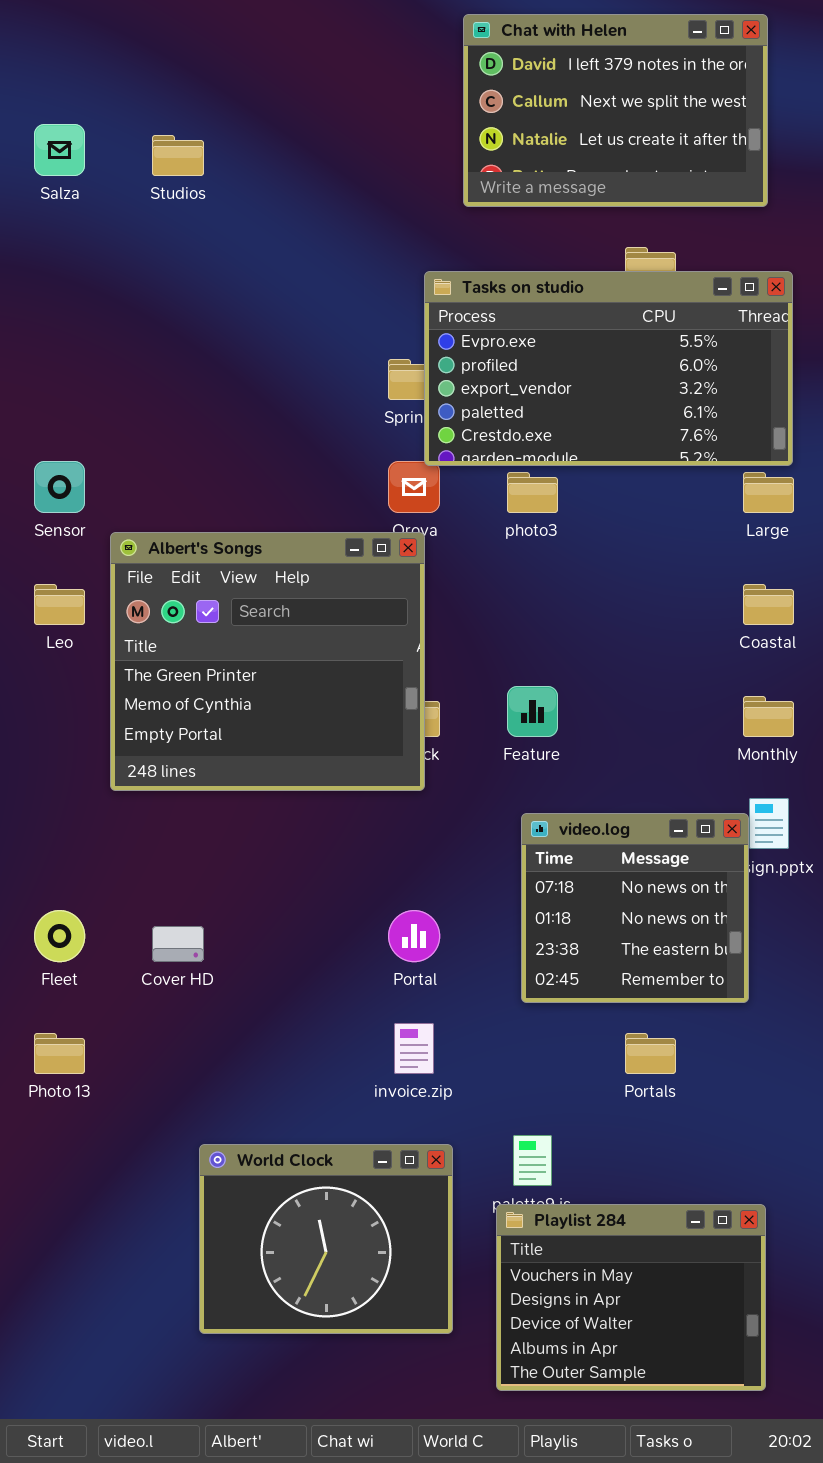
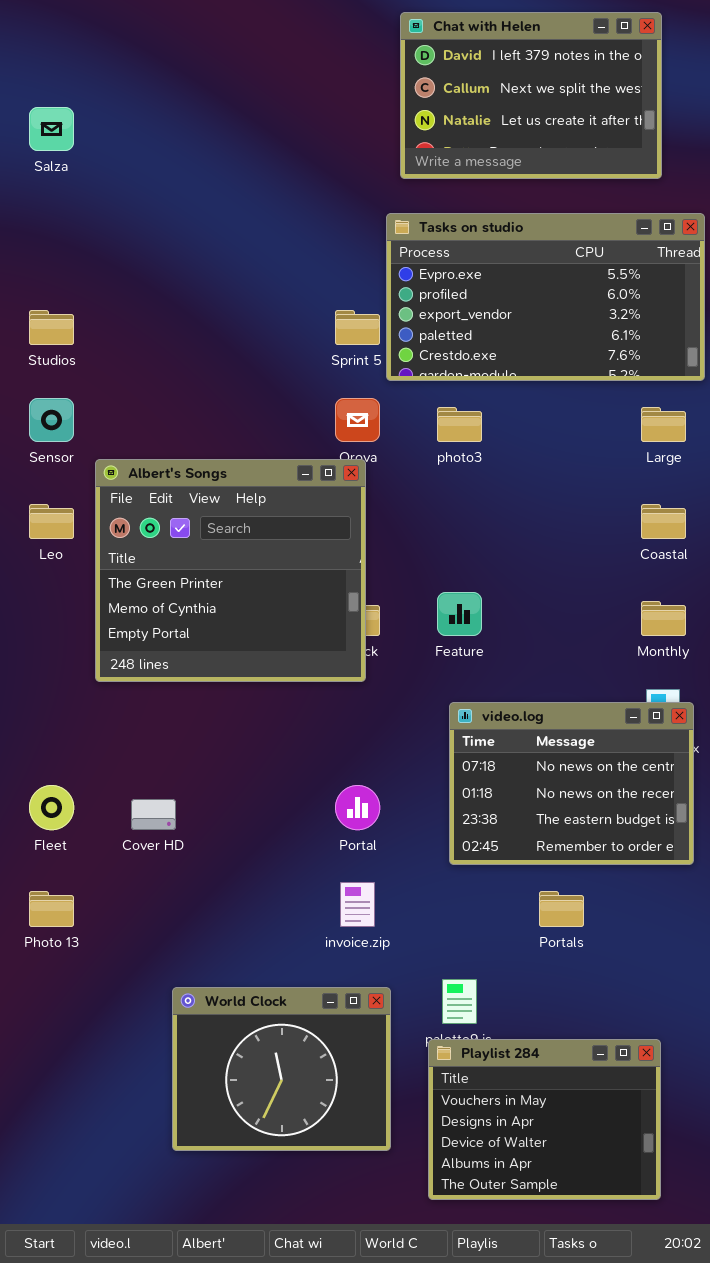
Studios: [152,135,204,176] -> [29,310,74,345], moved
Tasks on studio: [424,271,793,466] -> [386,213,705,381], moved
video.log: [521,813,749,1003] -> [449,702,694,865], resized

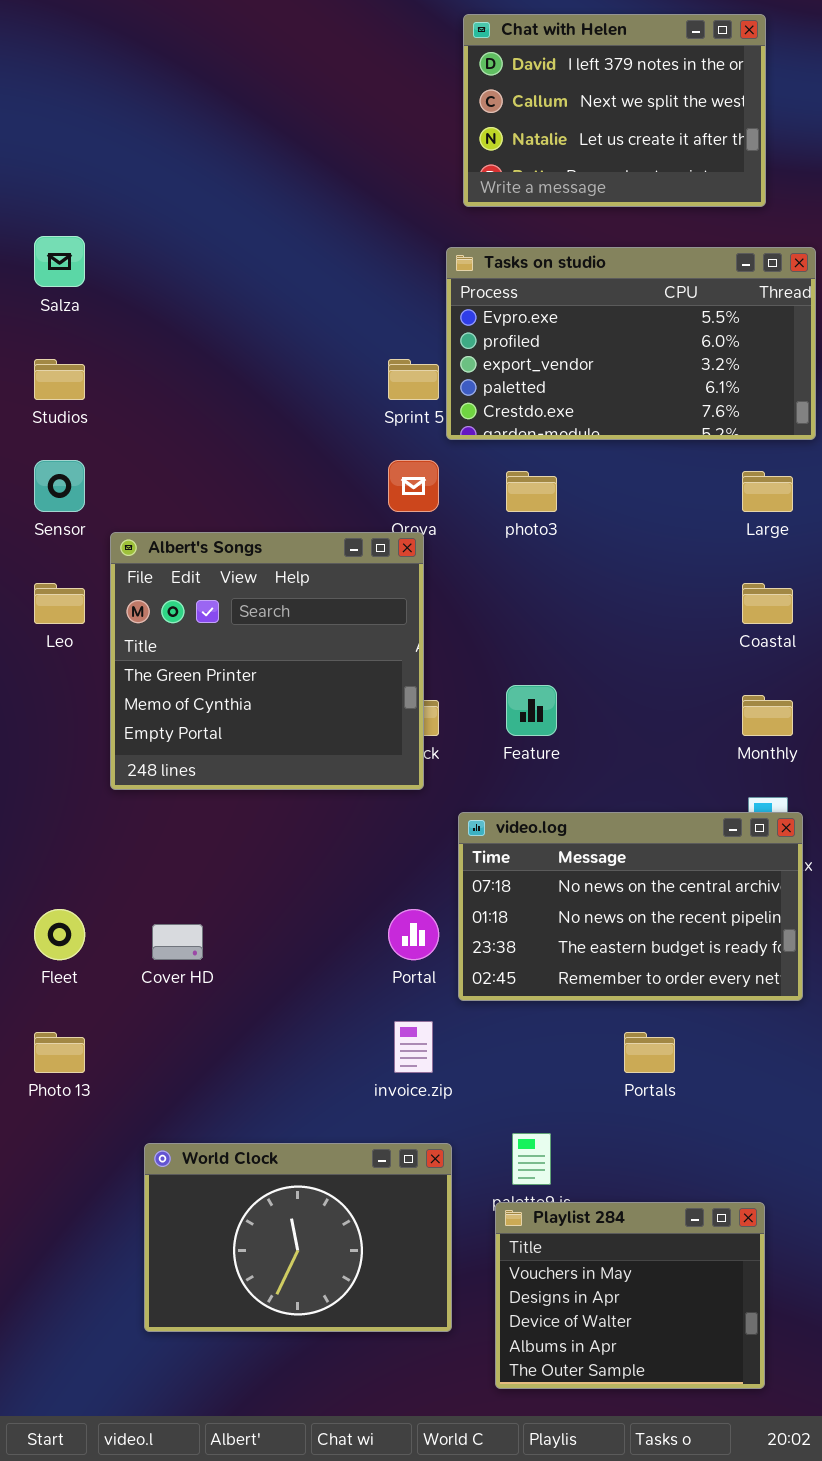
Salza: [29,107,74,151] -> [34,236,85,287], moved
video.log: [449,702,694,865] -> [458,812,803,1001], resized
World Clock: [172,987,391,1151] -> [144,1143,452,1332], resized

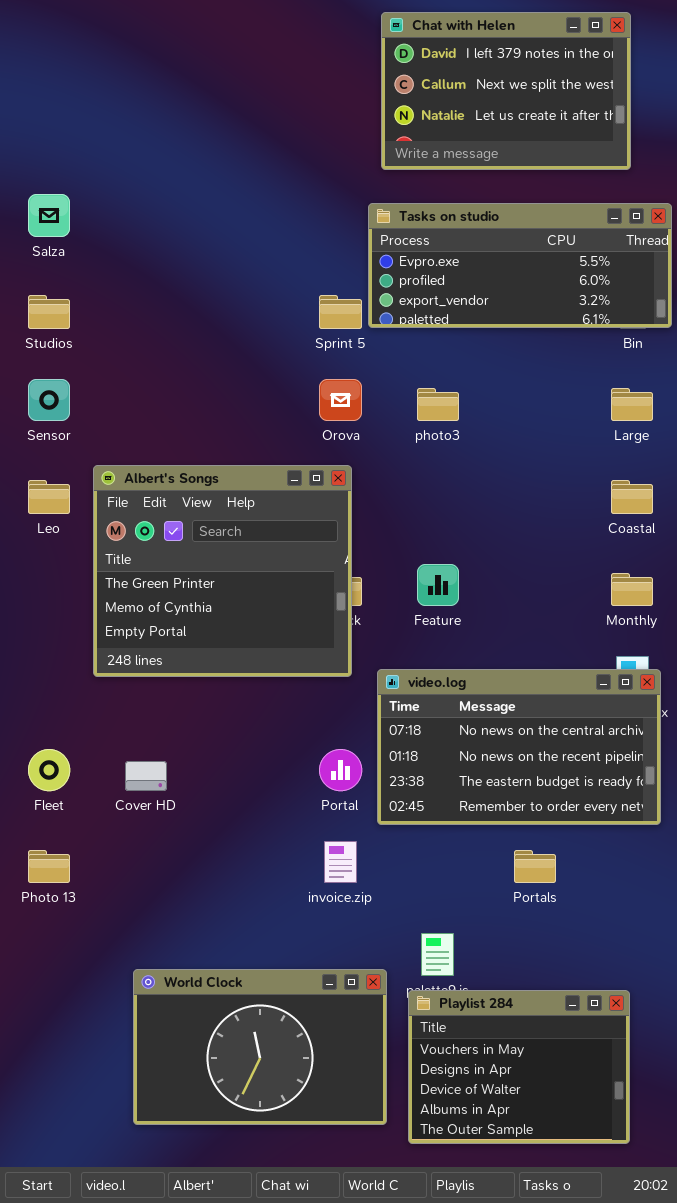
Tasks on studio: [446,247,816,440] -> [368,203,672,328], resized
Albert's Songs: [110,532,424,790] -> [93,465,352,677], moved
World Clock: [144,1143,452,1332] -> [133,969,387,1125], moved

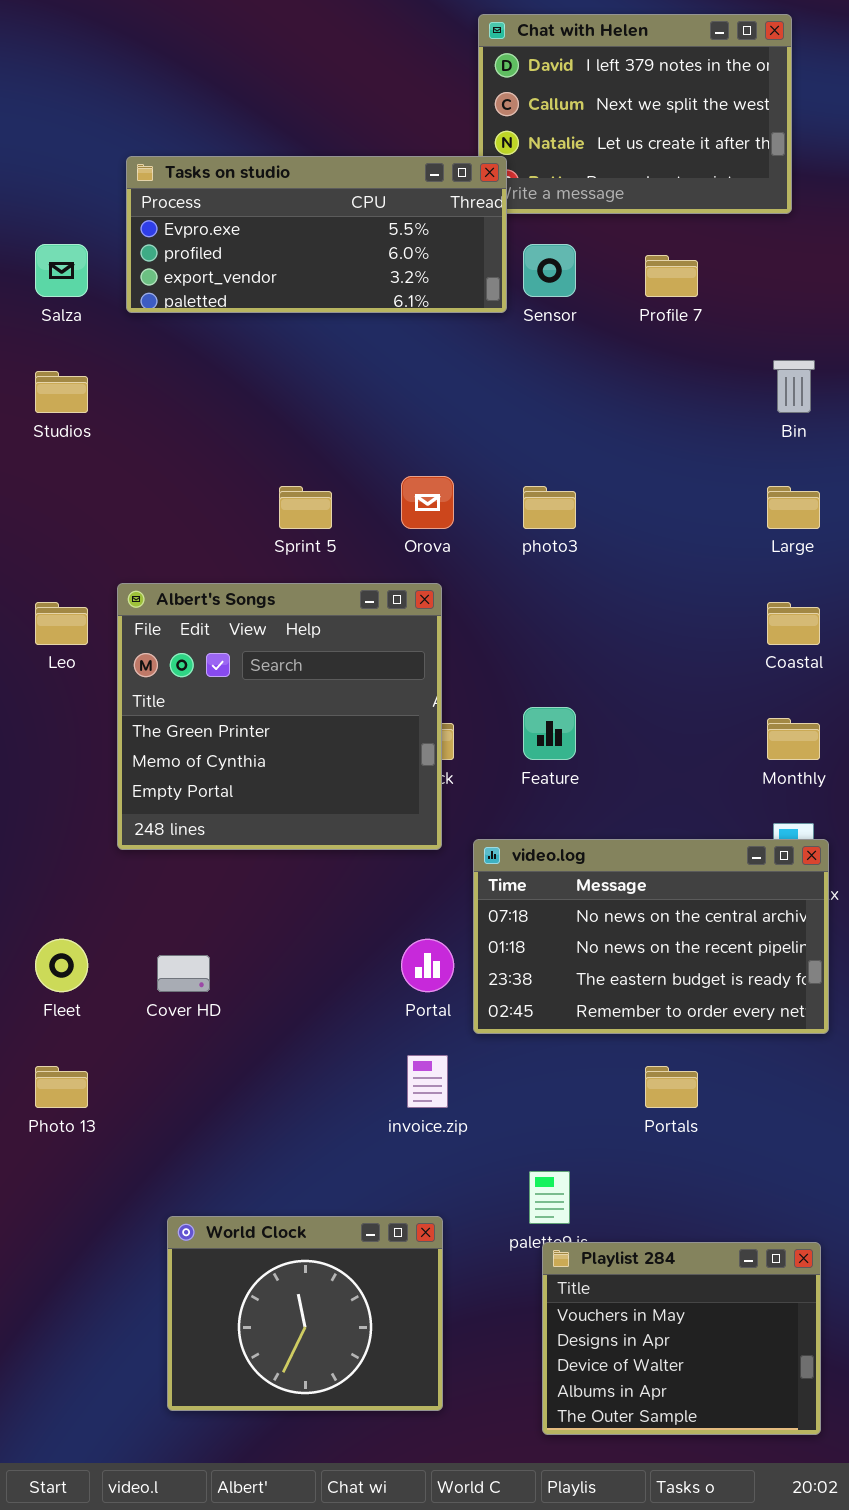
Tasks on studio: [368,203,672,328] -> [126,156,507,313], moved
Sprint 5: [319,295,362,329] -> [279,486,332,529], moved
Sensor: [28,379,70,421] -> [523,244,576,297], moved
World Clock: [133,969,387,1125] -> [167,1216,443,1411], resized
Playlist 284: [408,990,630,1144] -> [542,1242,821,1435], moved

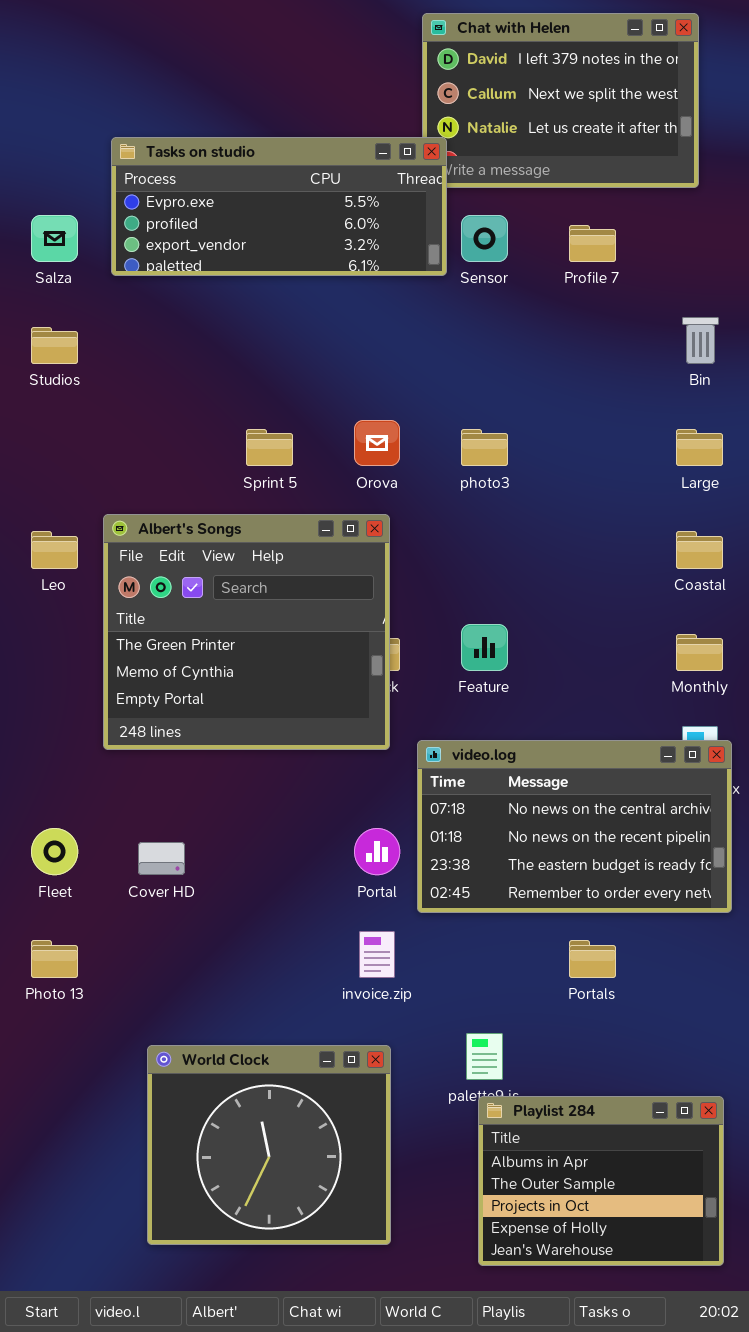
World Clock: [167,1216,443,1411] -> [147,1045,391,1245], resized
Playlist 284: [542,1242,821,1435] -> [478,1096,724,1266], scrolled down 3 rows

